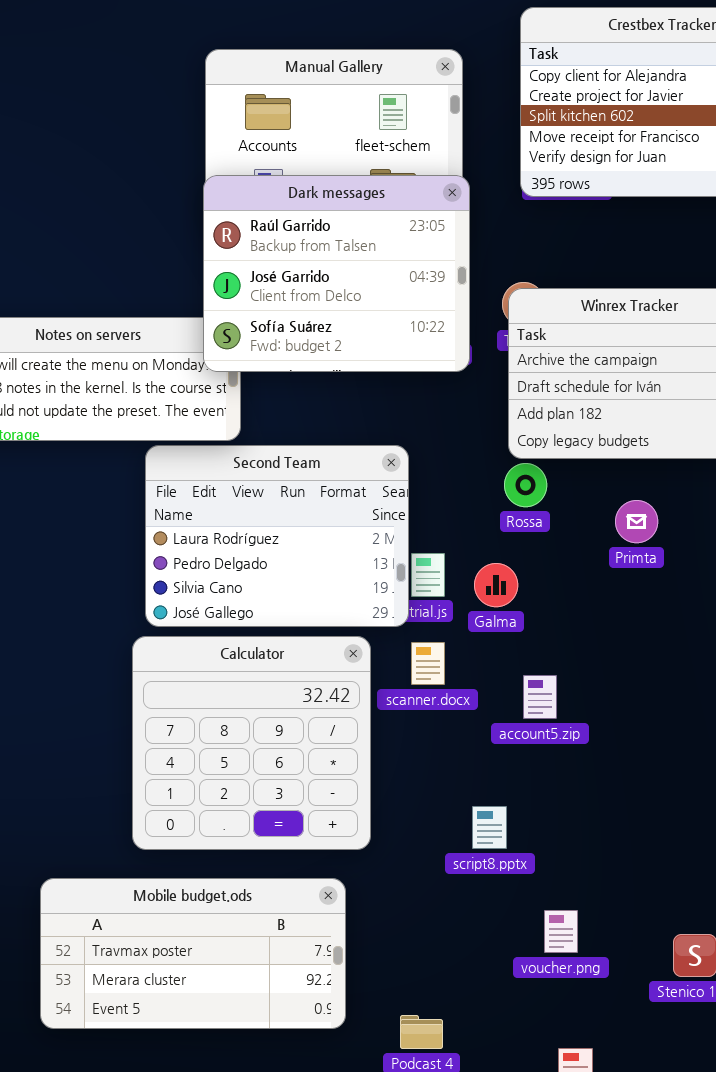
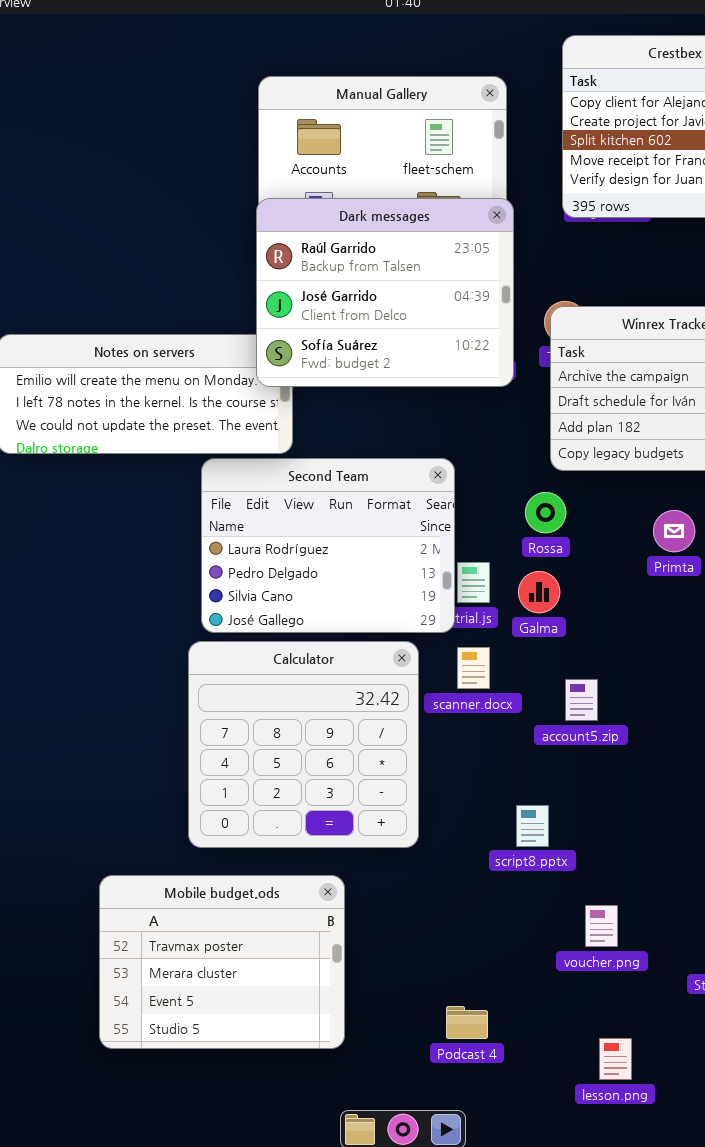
Rossa: [504,463,547,507] -> [525,492,566,533], moved
Mobile budget.ods: [40,878,346,1029] -> [99,875,345,1049], resized

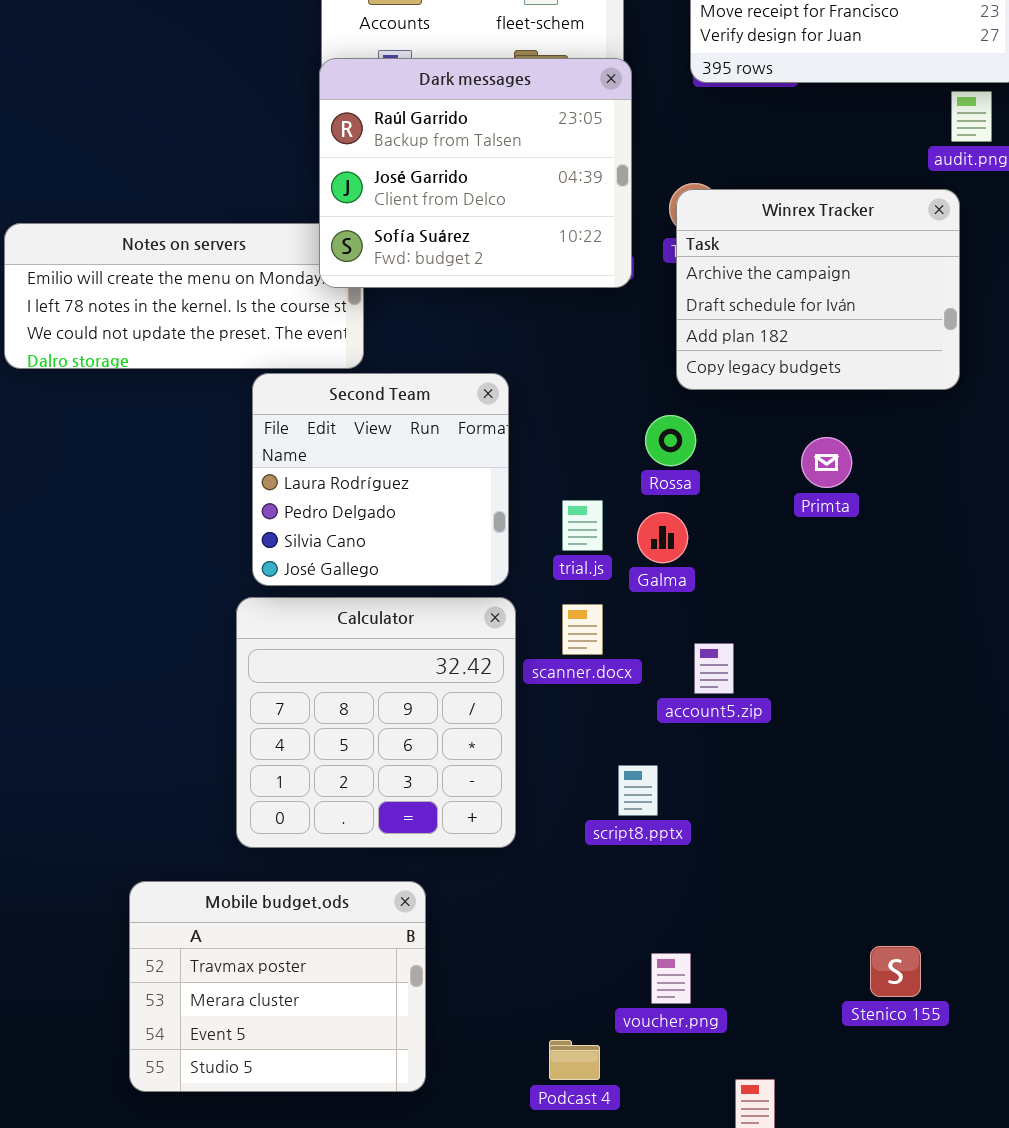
Second Team: [201,458,455,633] -> [252,373,509,586], resized
script8.pptx: [516,805,549,847] -> [618,765,658,816], moved
voucher.png: [585,905,618,947] -> [651,953,691,1004], moved

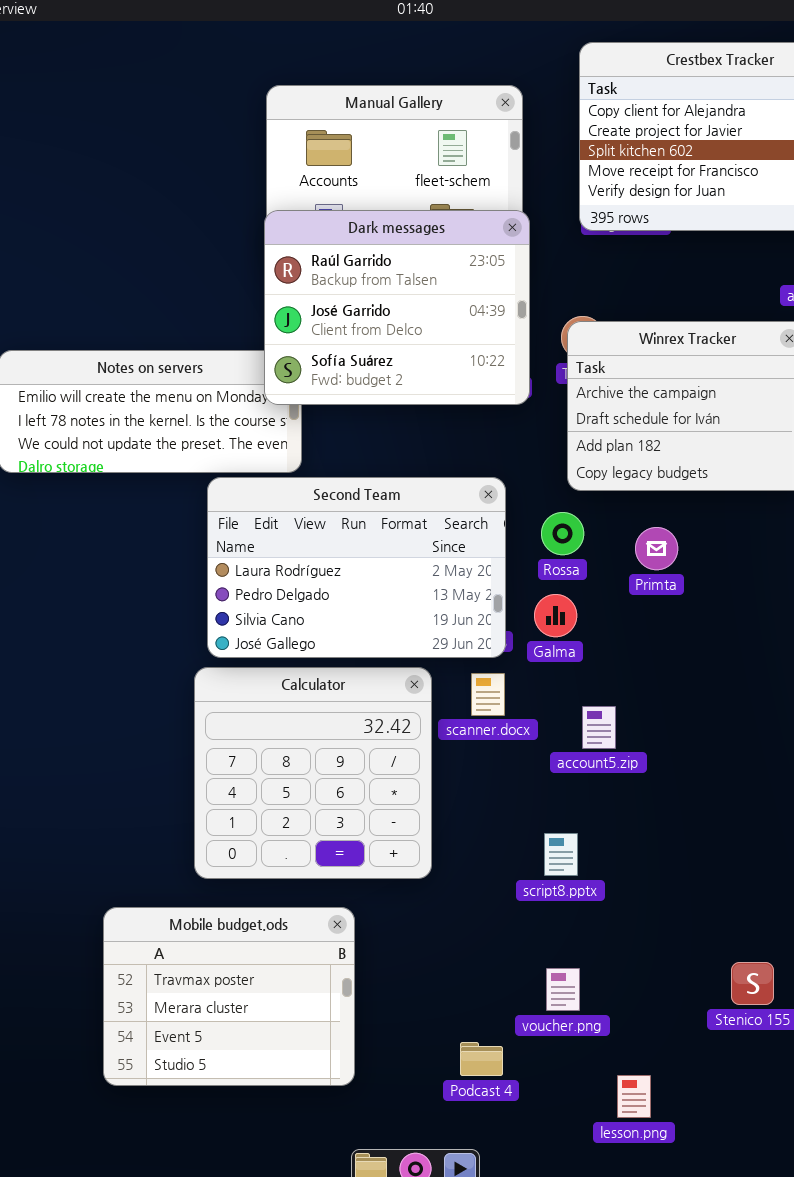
Second Team: [252,373,509,586] -> [207,477,506,658], resized
Primta: [801,437,852,488] -> [635,527,678,570], moved
script8.pptx: [618,765,658,816] -> [544,833,578,876], moved

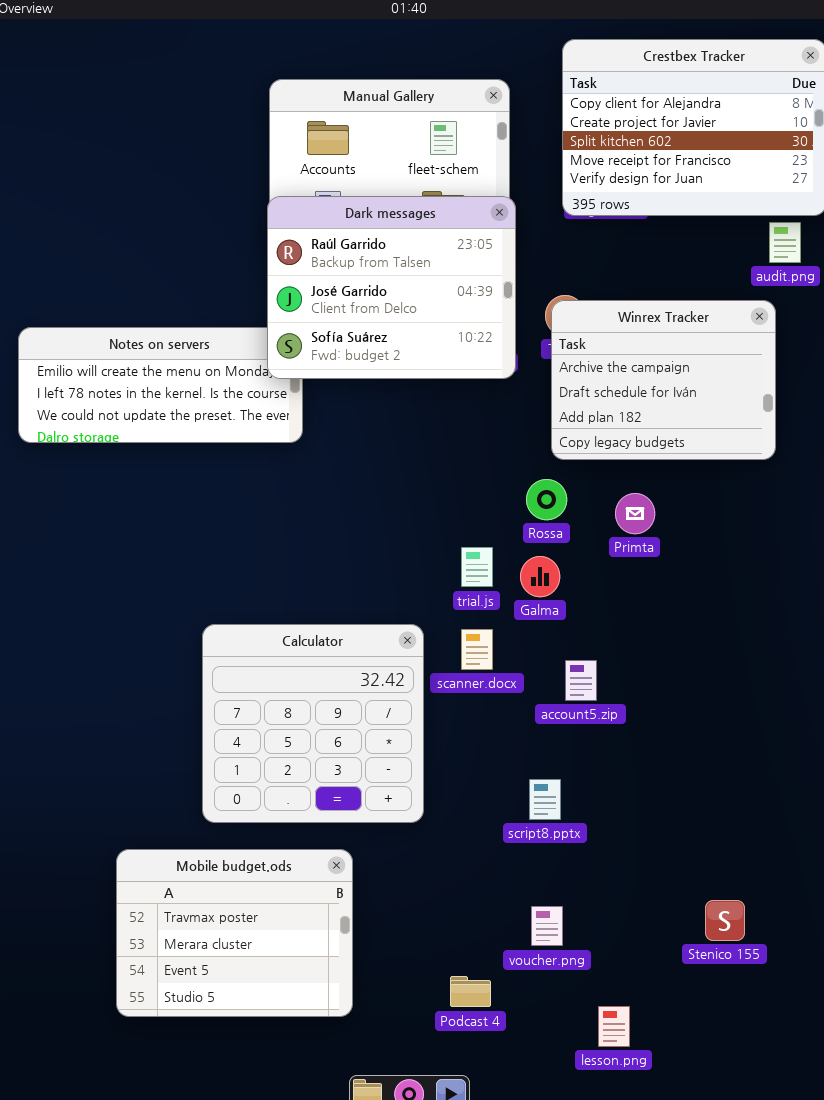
Second Team: [207,477,506,658] -> none, closed

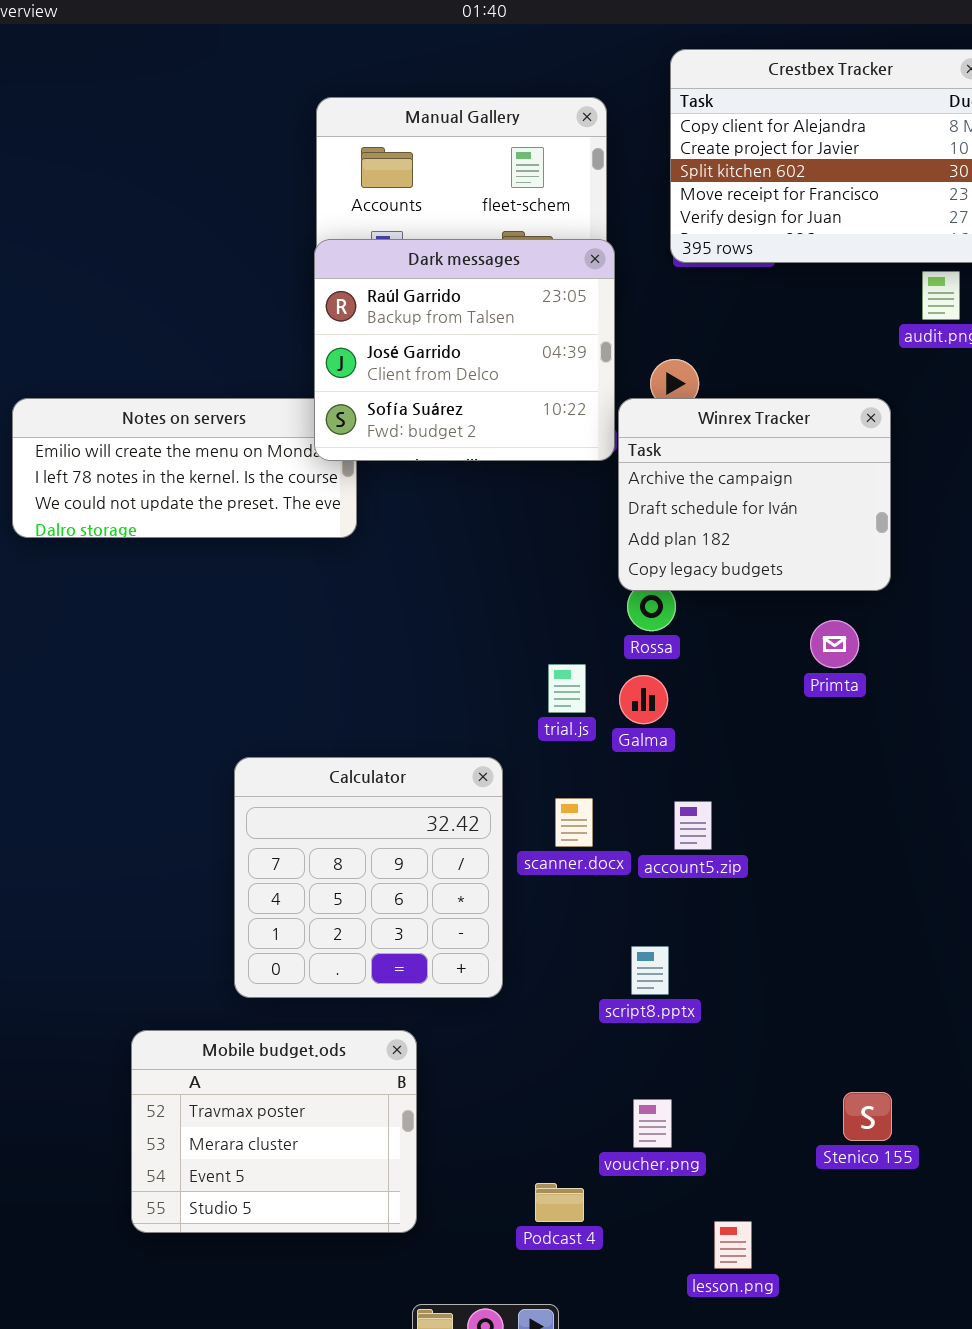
Winrex Tracker: [551,300,776,460] -> [618,398,891,591], moved
Primta: [615,493,655,534] -> [810,620,859,668], moved
scanner.docx: [461,629,493,670] -> [555,798,593,847], moved

